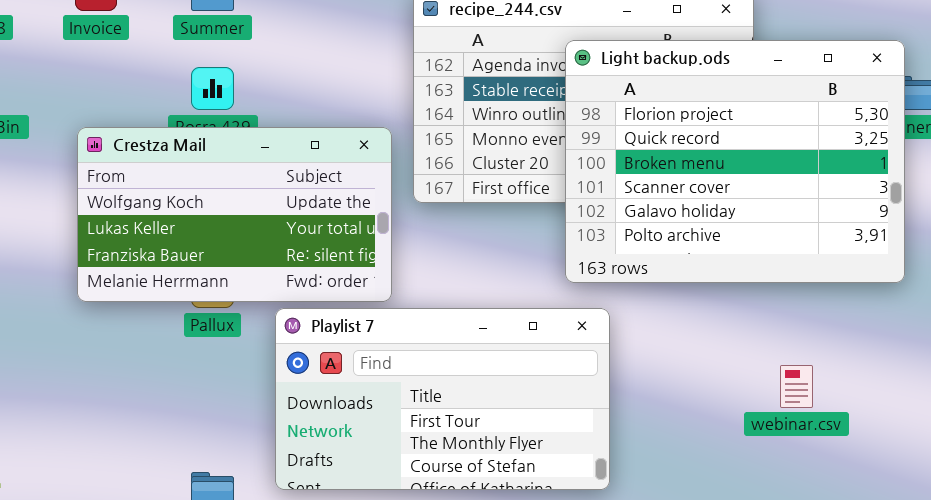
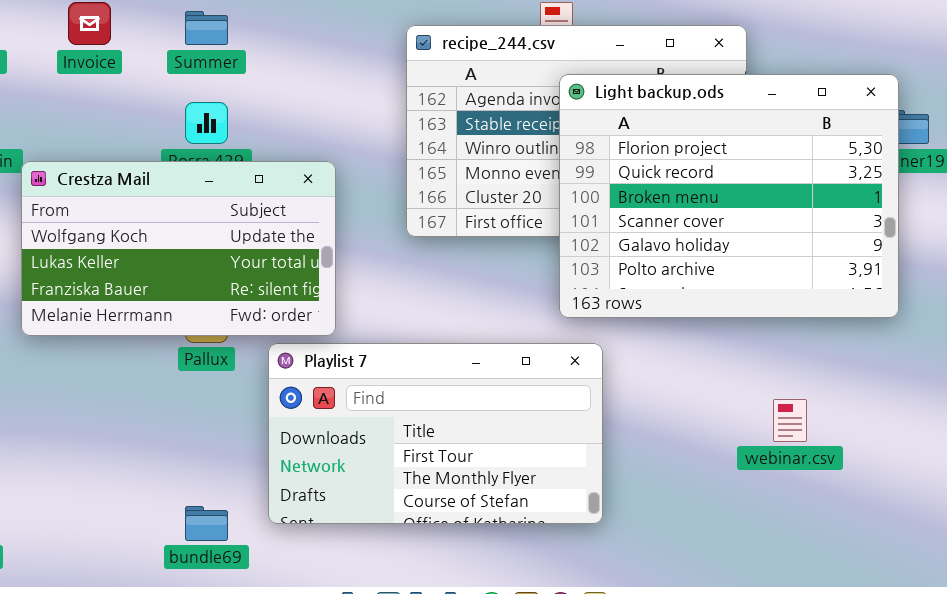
Crestza Mail: [77,127,392,302] -> [21,161,336,336], moved

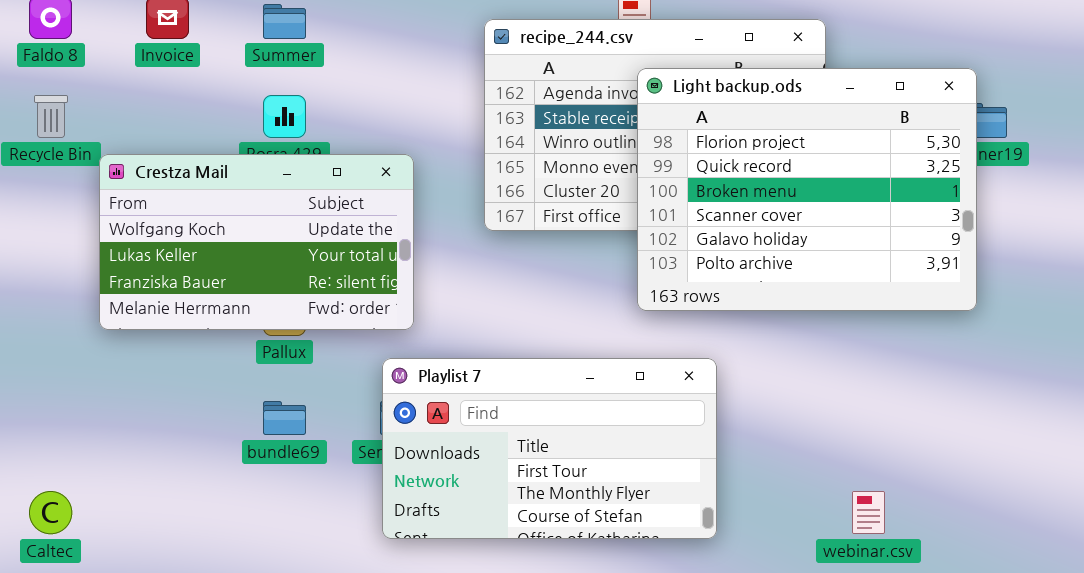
Playlist 7: [268,343,603,524] -> [382,358,717,539], moved
webinar.csv: [773,399,807,442] -> [852,491,885,534], moved
bundle69: [185,506,228,541] -> [263,401,306,435], moved

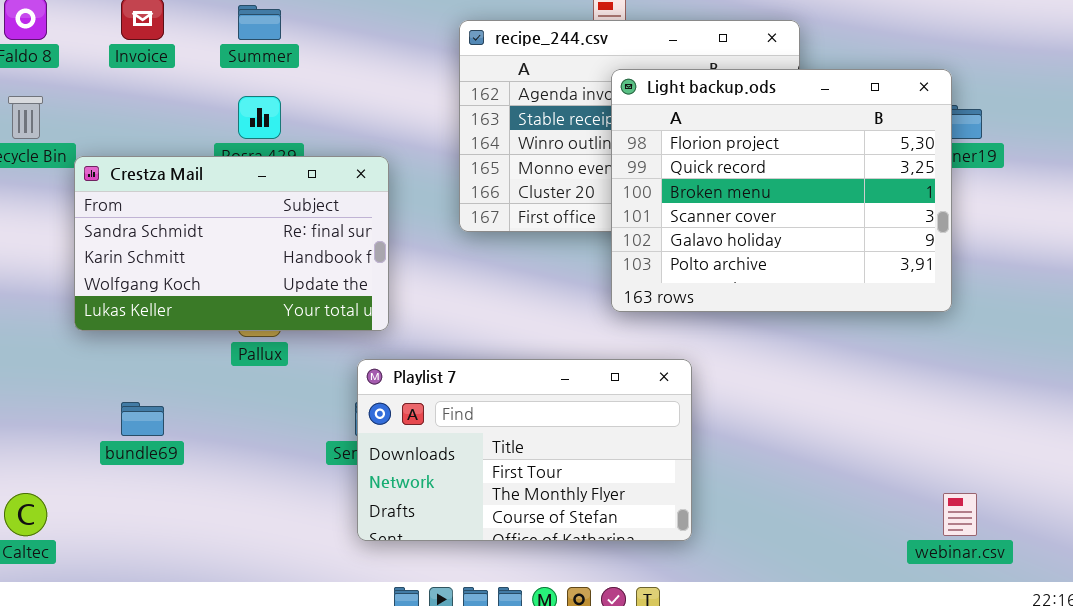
Crestza Mail: [99,154,414,330] -> [74,156,389,331], scrolled up 2 rows
bundle69: [263,401,306,435] -> [121,402,164,436], moved
webinar.csv: [852,491,885,534] -> [943,493,977,536], moved

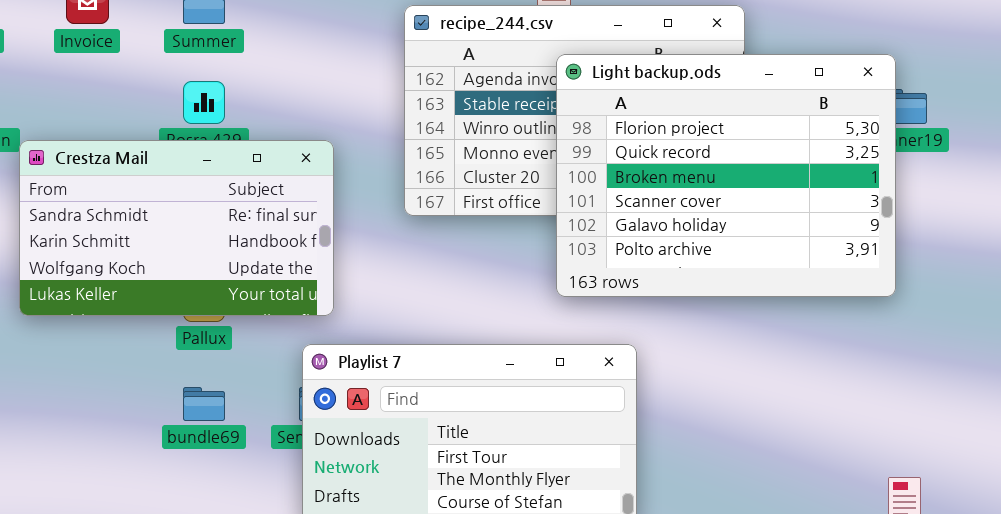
bundle69: [121,402,164,436] -> [183,387,225,421], moved

